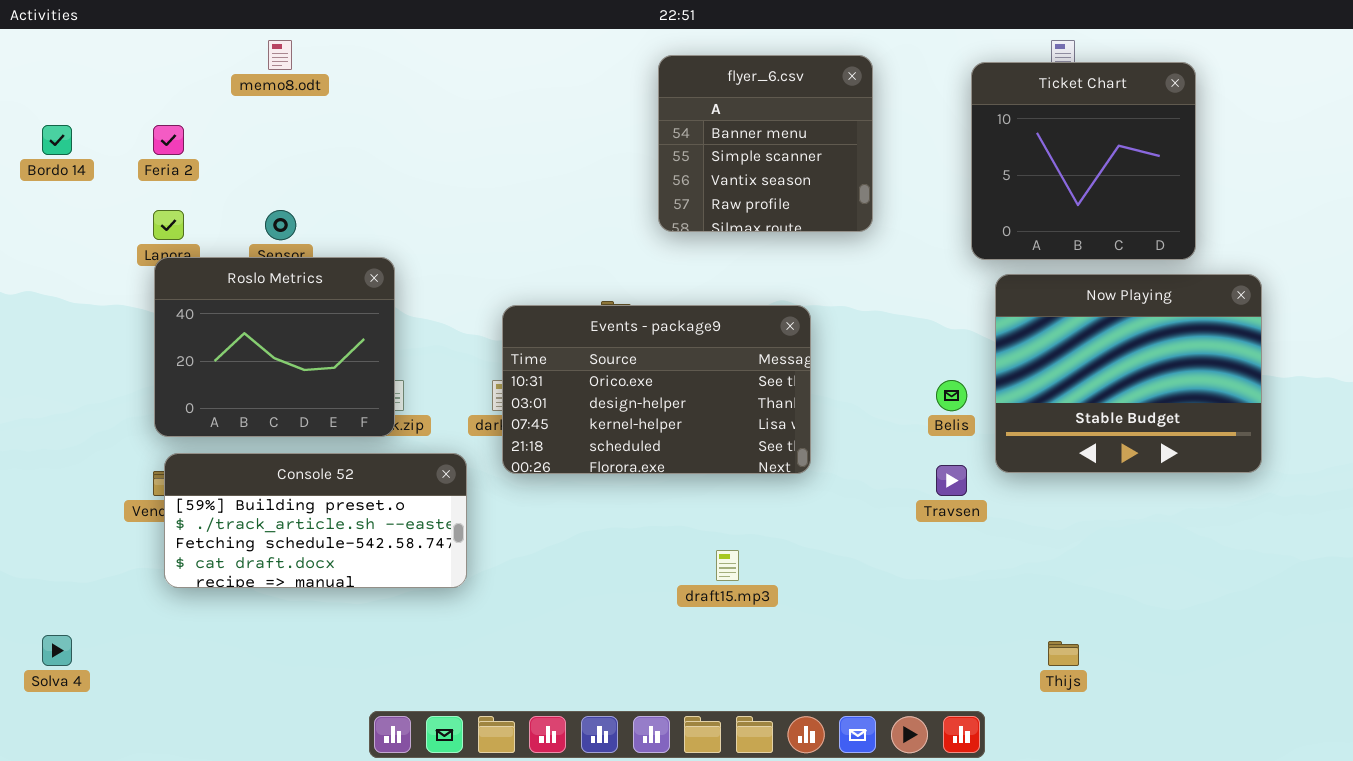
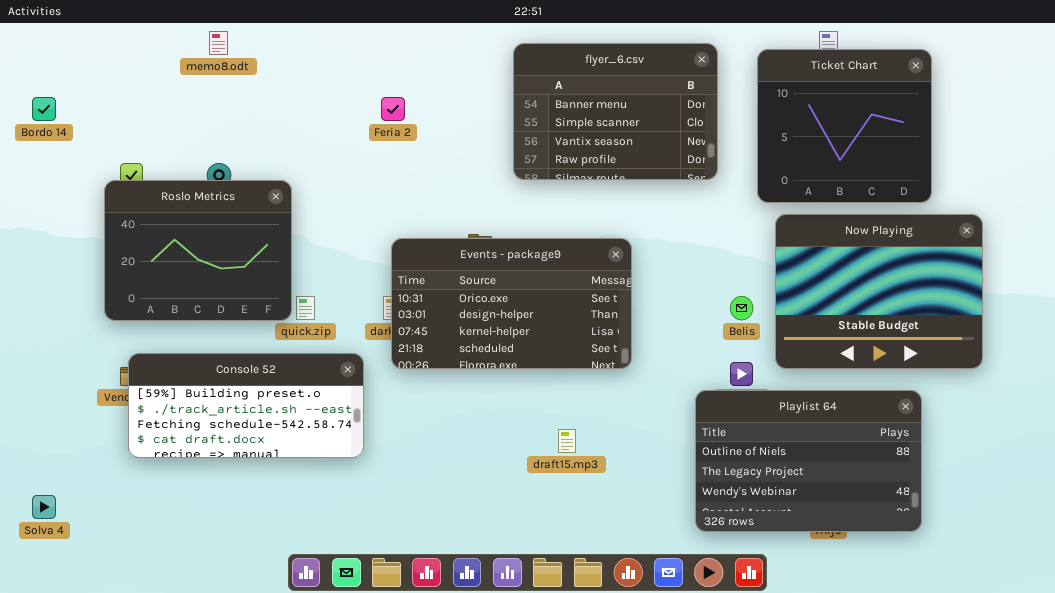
flyer_6.csv: [658,55,873,232] -> [513,43,718,180], resized
Feria 2: [153,125,184,155] -> [381,97,405,121], moved
Roslo Metrics: [154,257,395,437] -> [104,180,292,321], moved
Playlist 64: none -> [695,390,922,532], opened

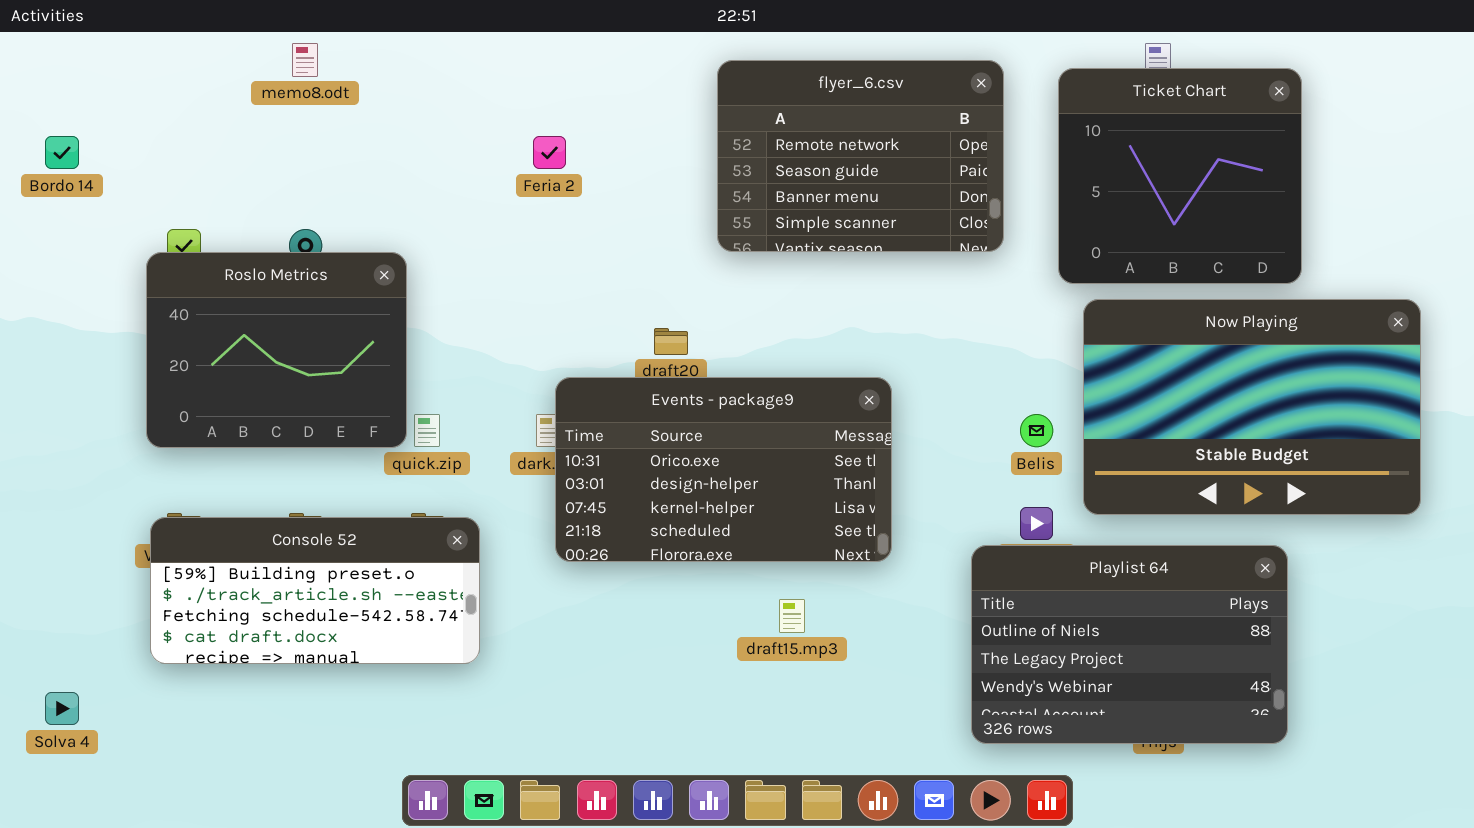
flyer_6.csv: [513,43,718,180] -> [717,60,1004,252], scrolled up 2 rows
Now Playing: [775,214,983,369] -> [1083,299,1421,515], resized
Events - package9: [391,238,632,369] -> [555,377,892,562], moved
Console 52: [128,353,364,458] -> [150,517,480,664], moved

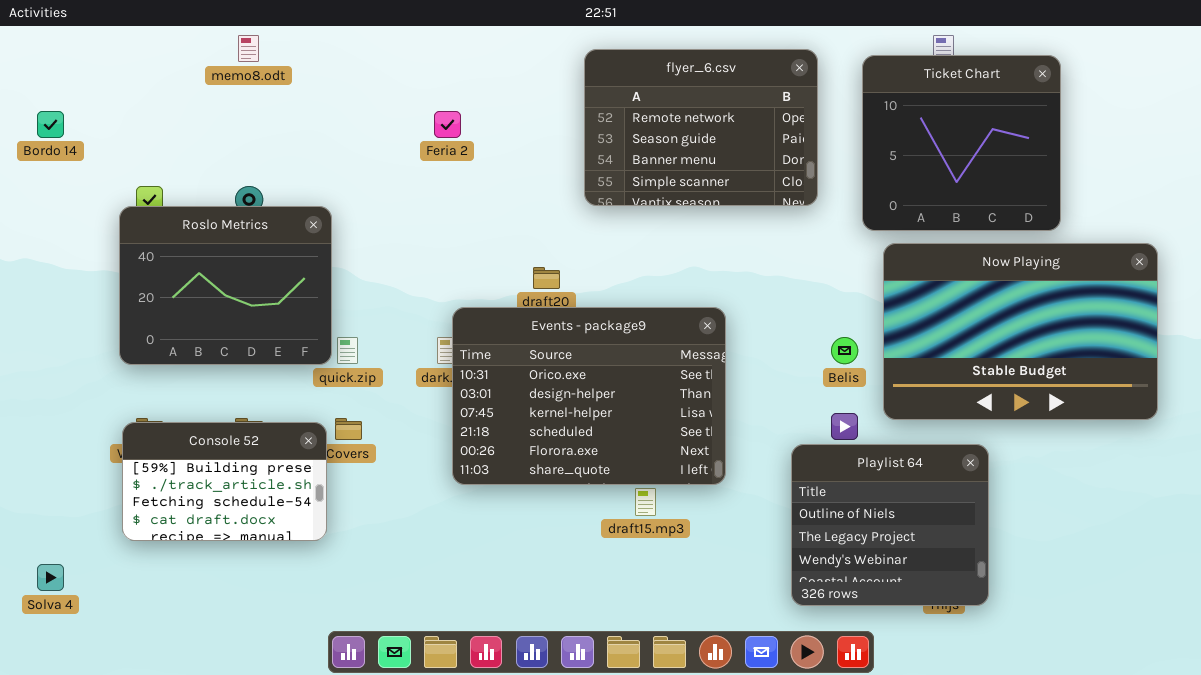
Events - package9: [555,377,892,562] -> [452,307,726,485], resized
Console 52: [150,517,480,664] -> [122,422,327,541], resized
Playlist 64: [971,545,1288,744] -> [791,444,989,606], resized

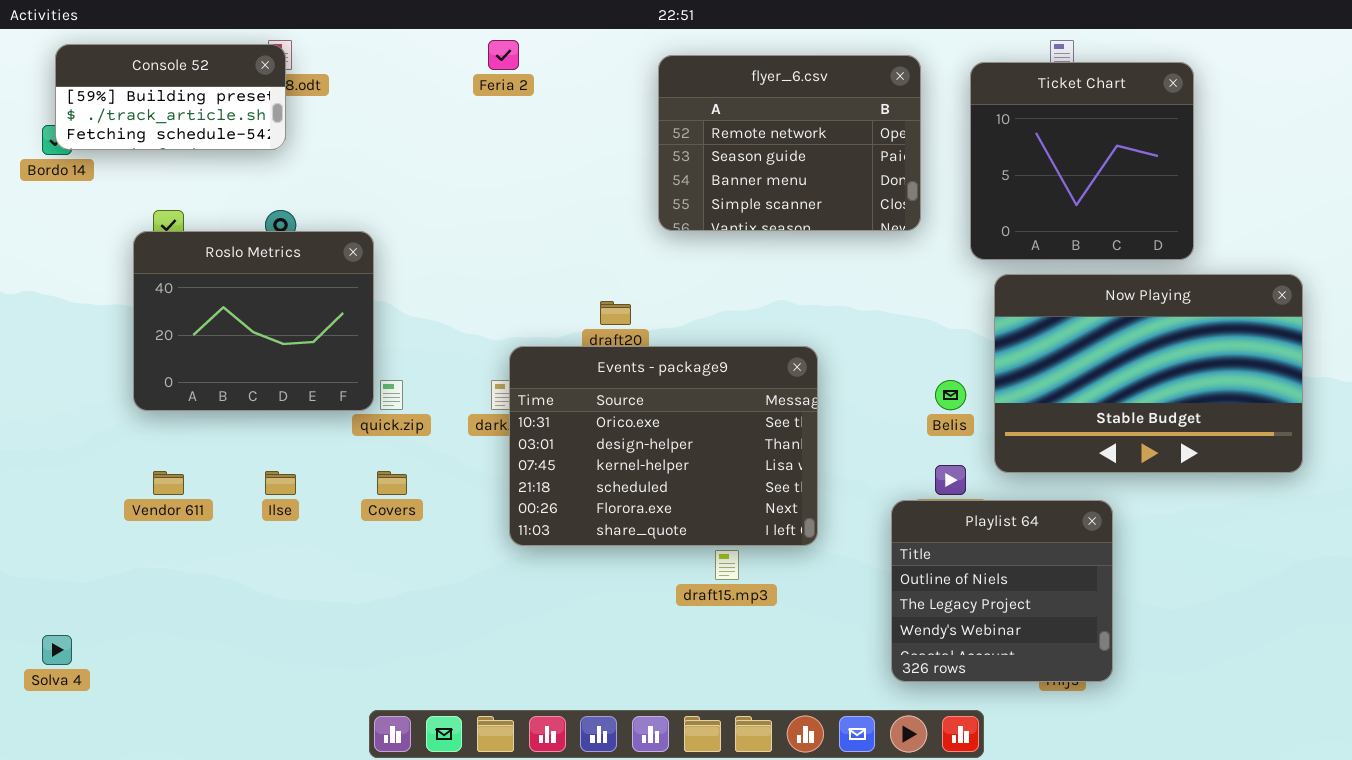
Feria 2: [434,111,461,138] -> [488,40,519,70], moved
Console 52: [122,422,327,541] -> [55,44,286,150], moved, resized

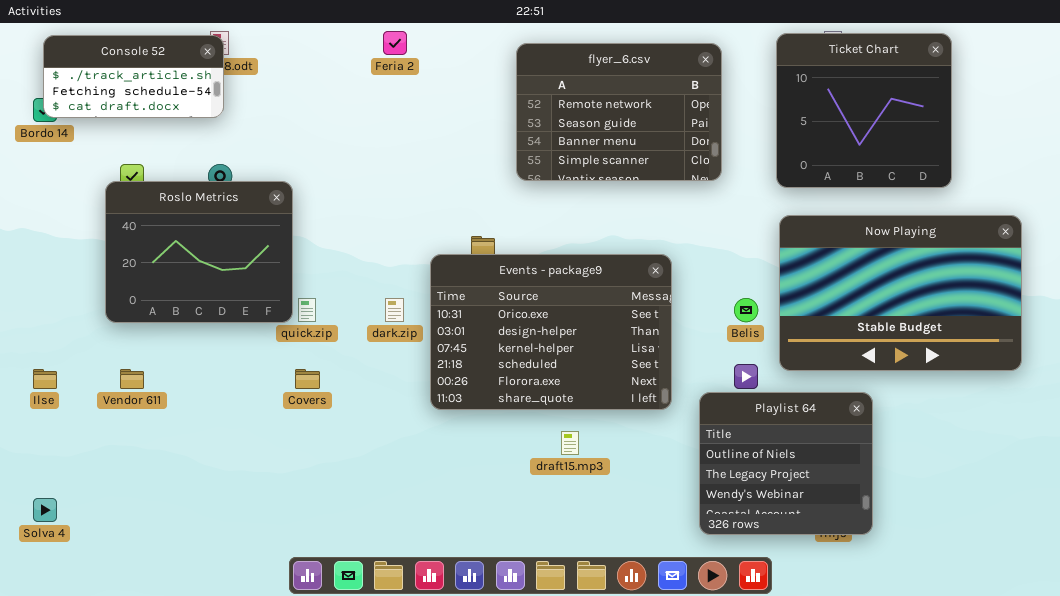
Console 52: [55,44,286,150] -> [43,35,224,118], scrolled down 1 row
Ticket Chart: [970,62,1194,260] -> [776,33,952,188], moved
Events - package9: [509,346,818,546] -> [430,254,672,410], moved
Ilse: [265,471,296,495] -> [33,369,57,389], moved

